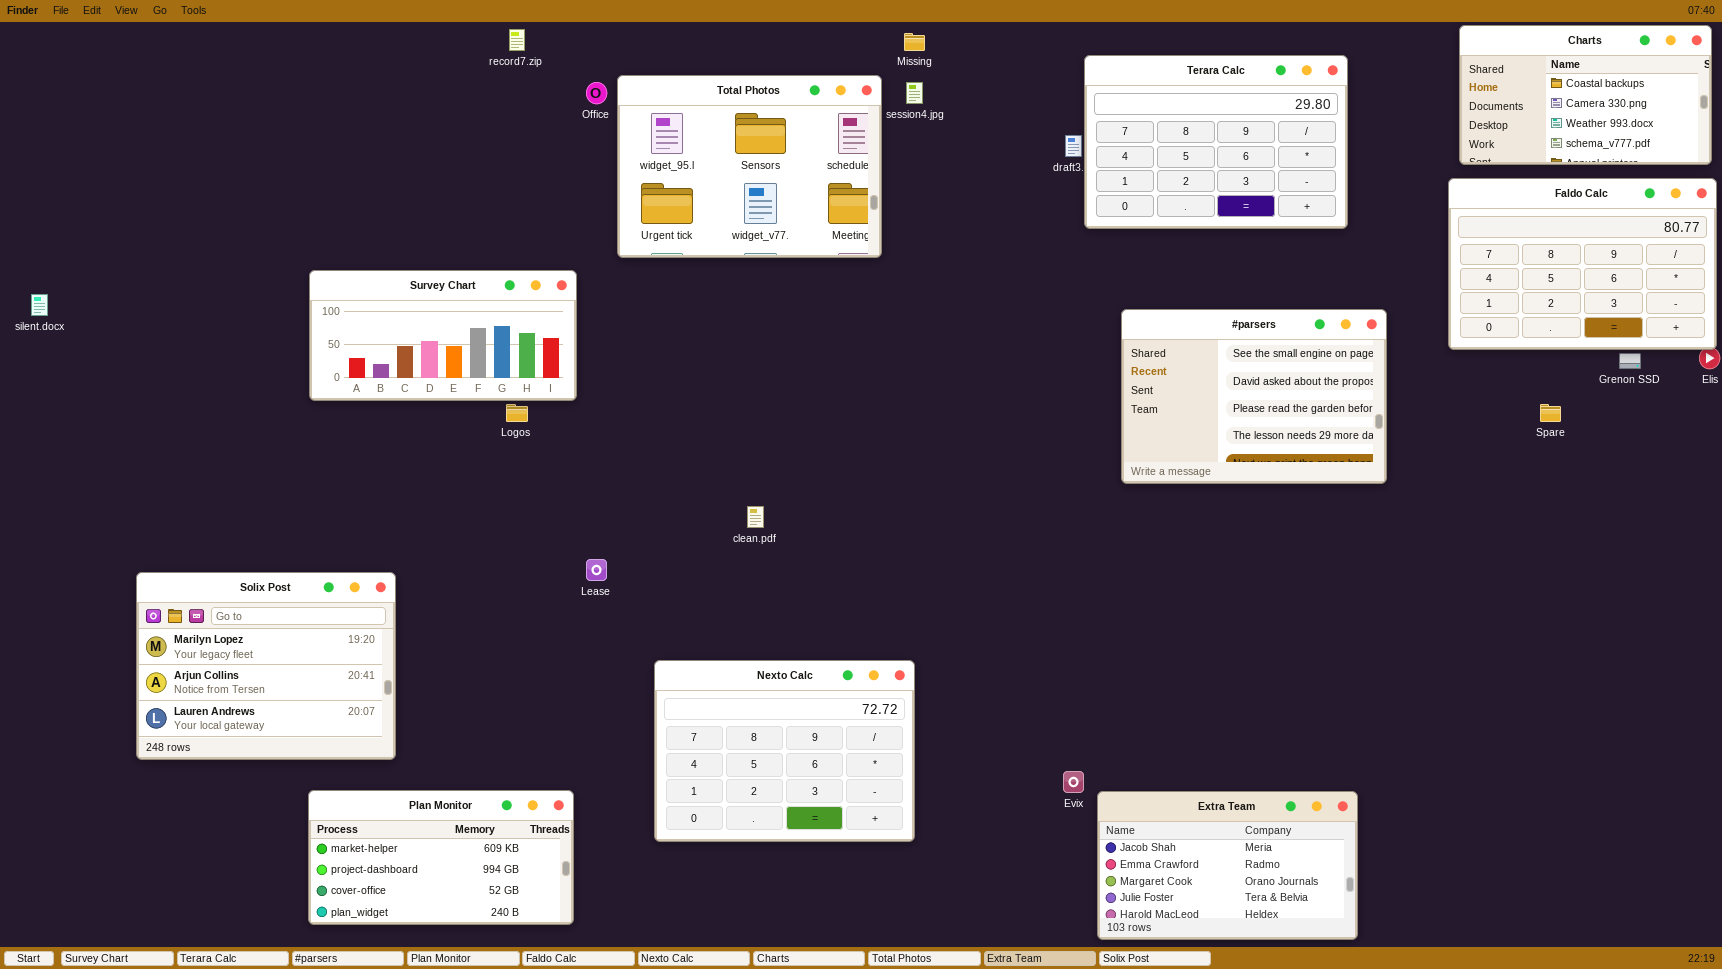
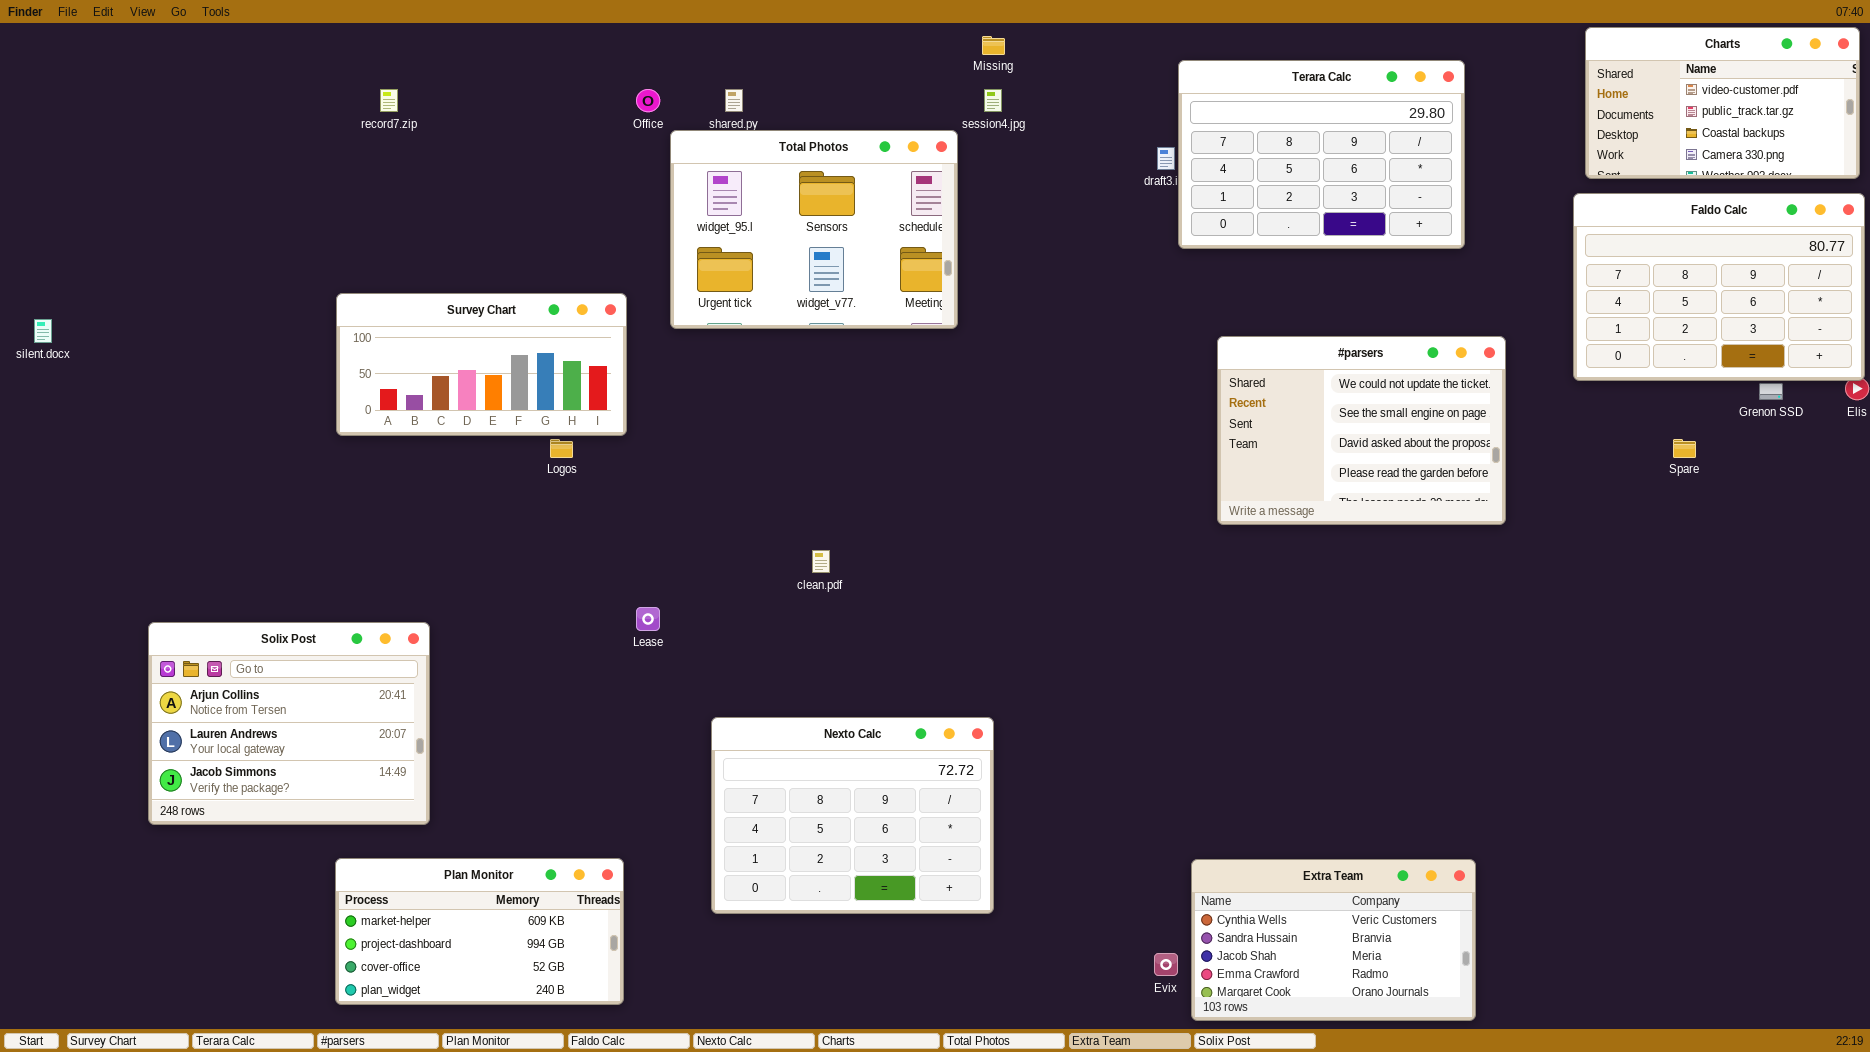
Charts: [1459,25,1712,165] -> [1585,27,1860,179], scrolled up 2 rows
record7.zip: [509,29,525,51] -> [380,89,398,112], moved
Total Photos: [617,75,882,258] -> [670,130,958,329], moved
#parsers: [1121,309,1387,484] -> [1217,336,1506,525], scrolled up 1 row
Solix Post: [136,572,396,760] -> [148,622,430,825], scrolled down 1 row
Evix: [1063,771,1084,793] -> [1154,953,1178,976], moved
Extra Team: [1097,791,1358,940] -> [1191,859,1476,1021], scrolled up 2 rows

